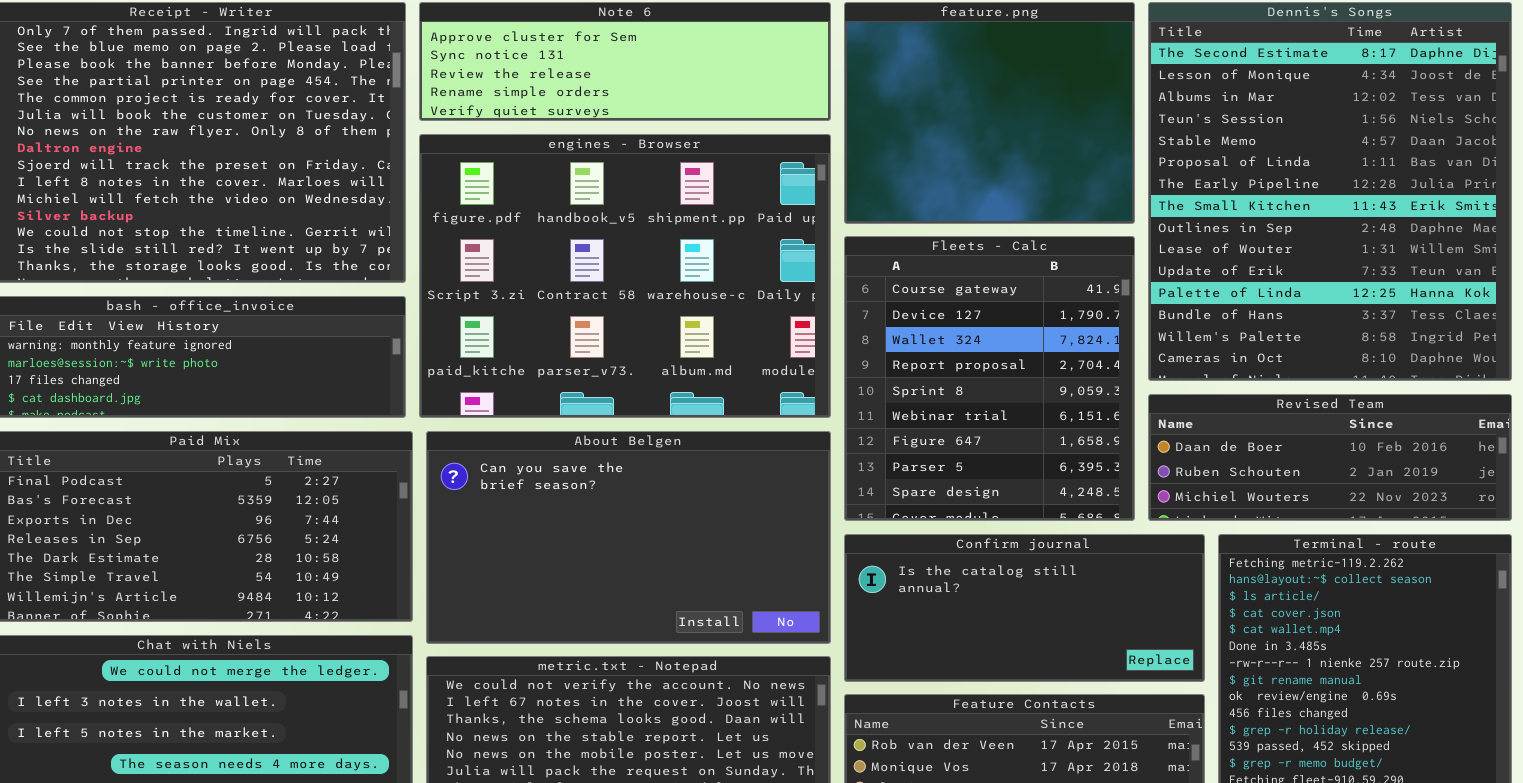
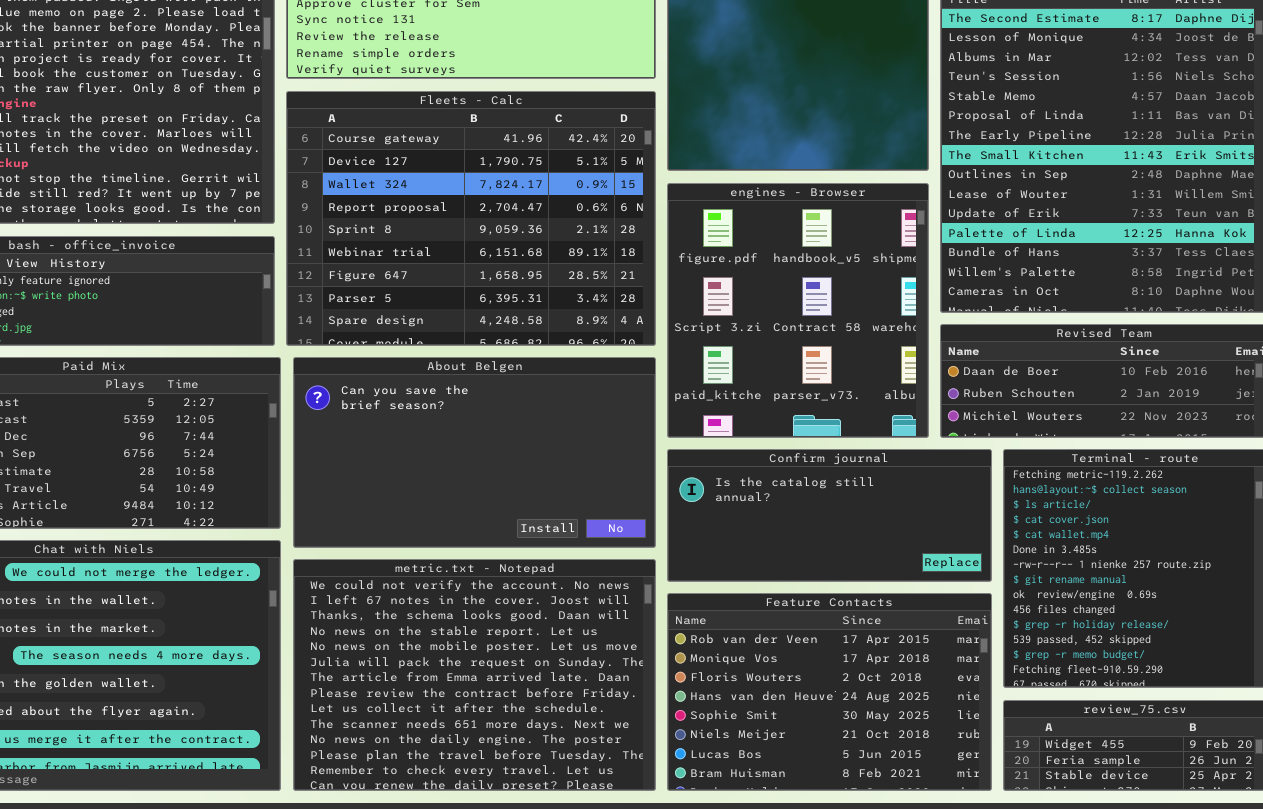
engines - Browser: [419,134,831,418] -> [667,183,929,438], moved, resized
Fleets - Calc: [844,236,1135,521] -> [286,91,656,346], moved, resized

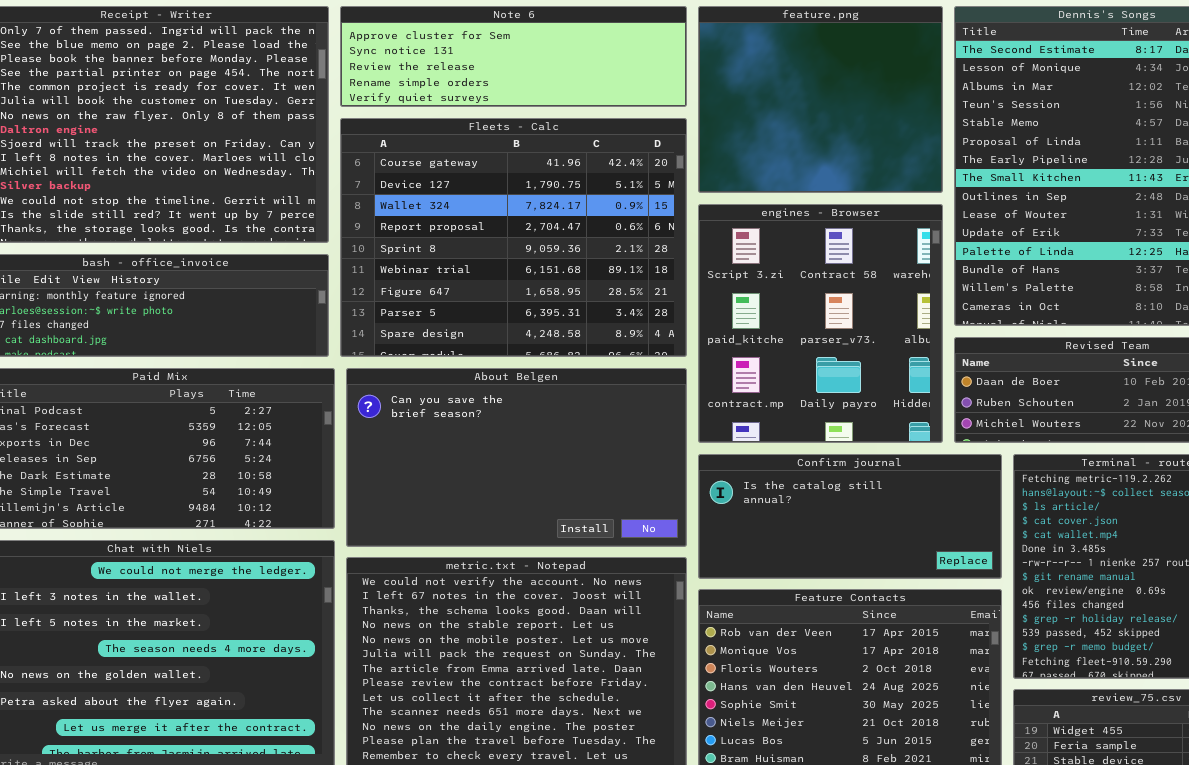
engines - Browser: [667,183,929,438] -> [698,204,943,443], scrolled down 1 row

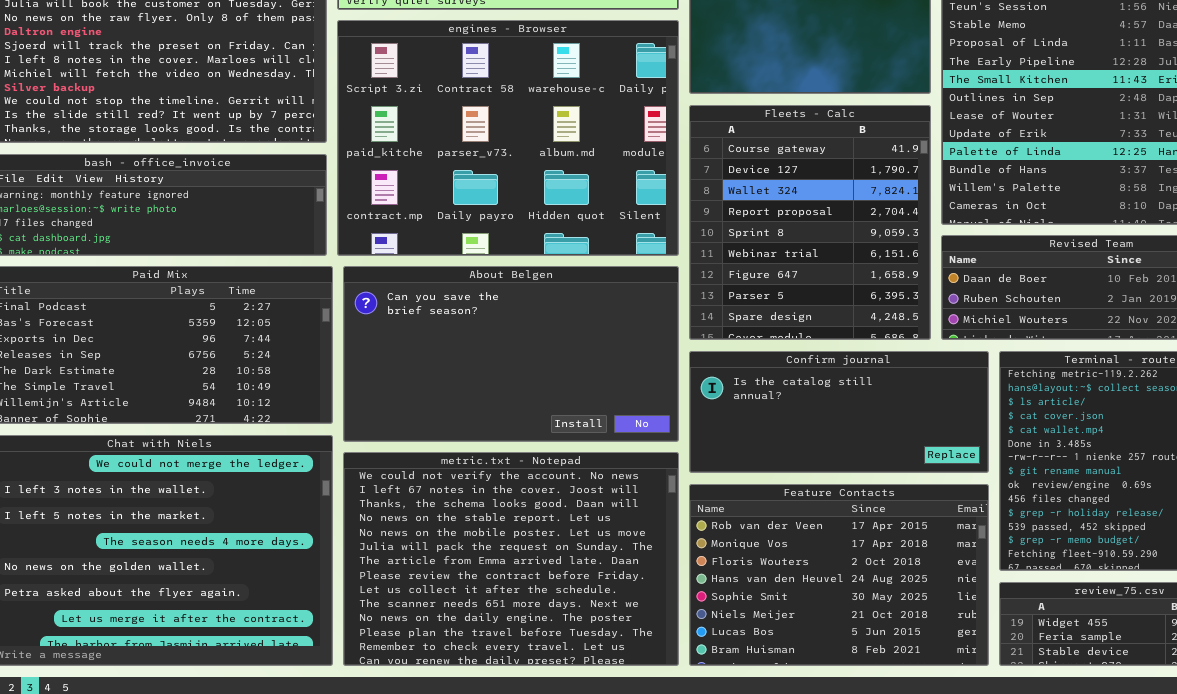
Fleets - Calc: [340,118,687,357] -> [689,105,931,340], moved, resized
engines - Browser: [698,204,943,443] -> [337,20,679,256], moved, resized

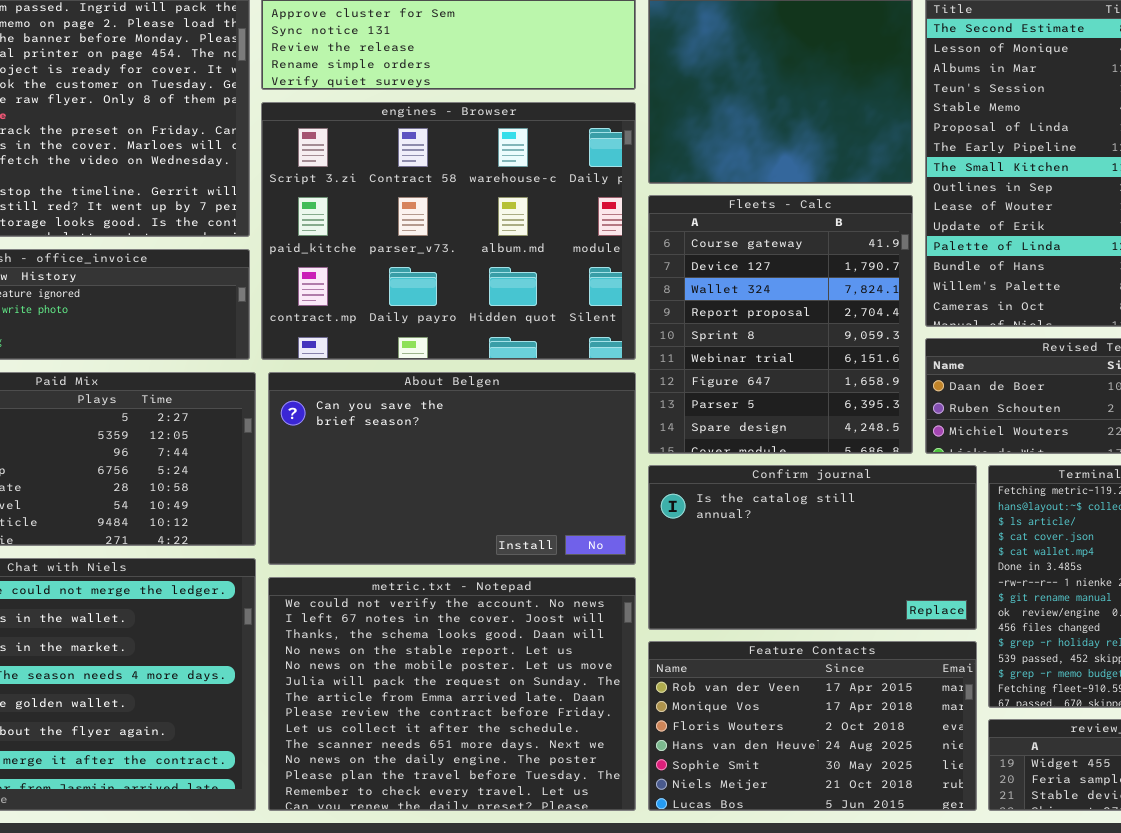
Confirm journal: [689,351,989,473] -> [648,465,977,630], resized
Feature Contacts: [689,484,989,666] -> [648,641,977,811], resized

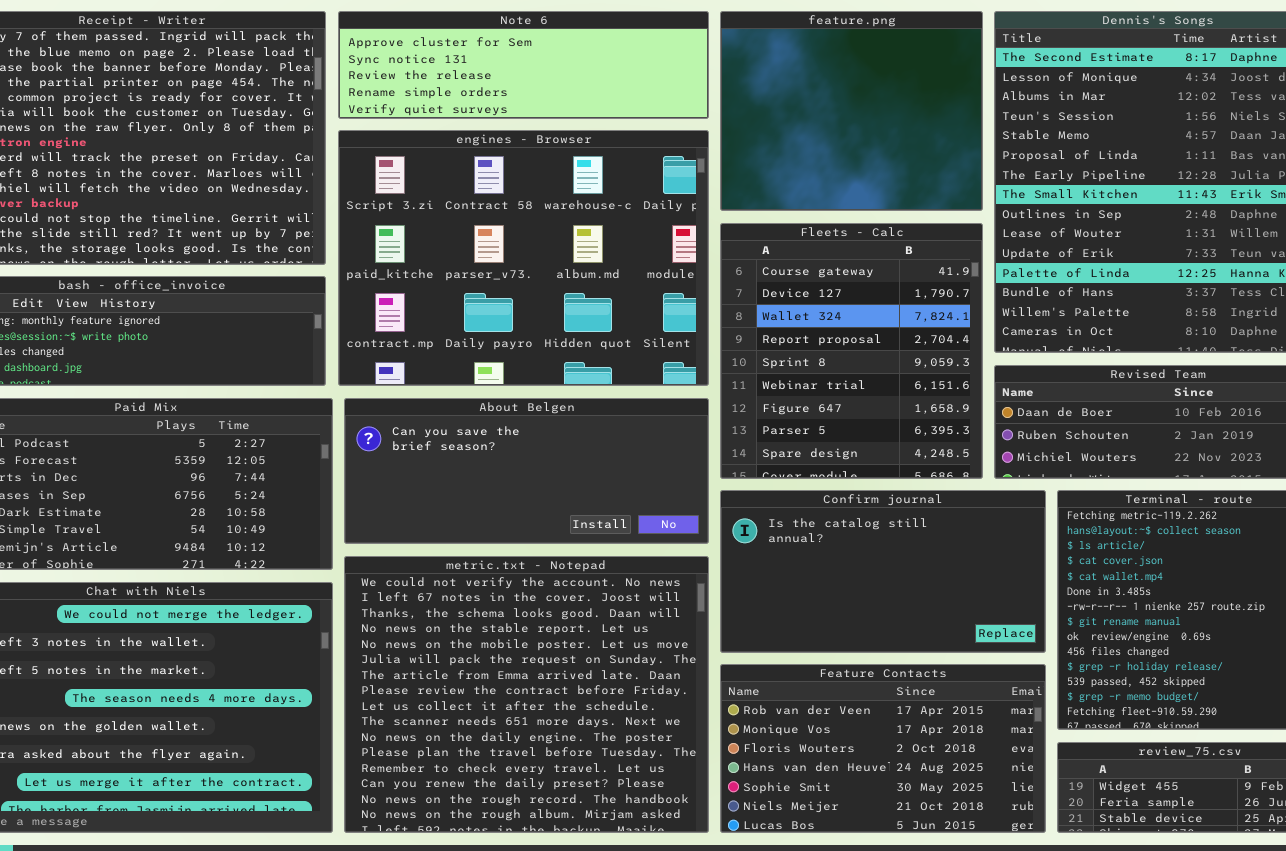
About Belgen: [268,372,636,565] -> [344,398,709,544], resized
metric.txt - Notepad: [268,577,636,811] -> [344,556,709,833], resized

